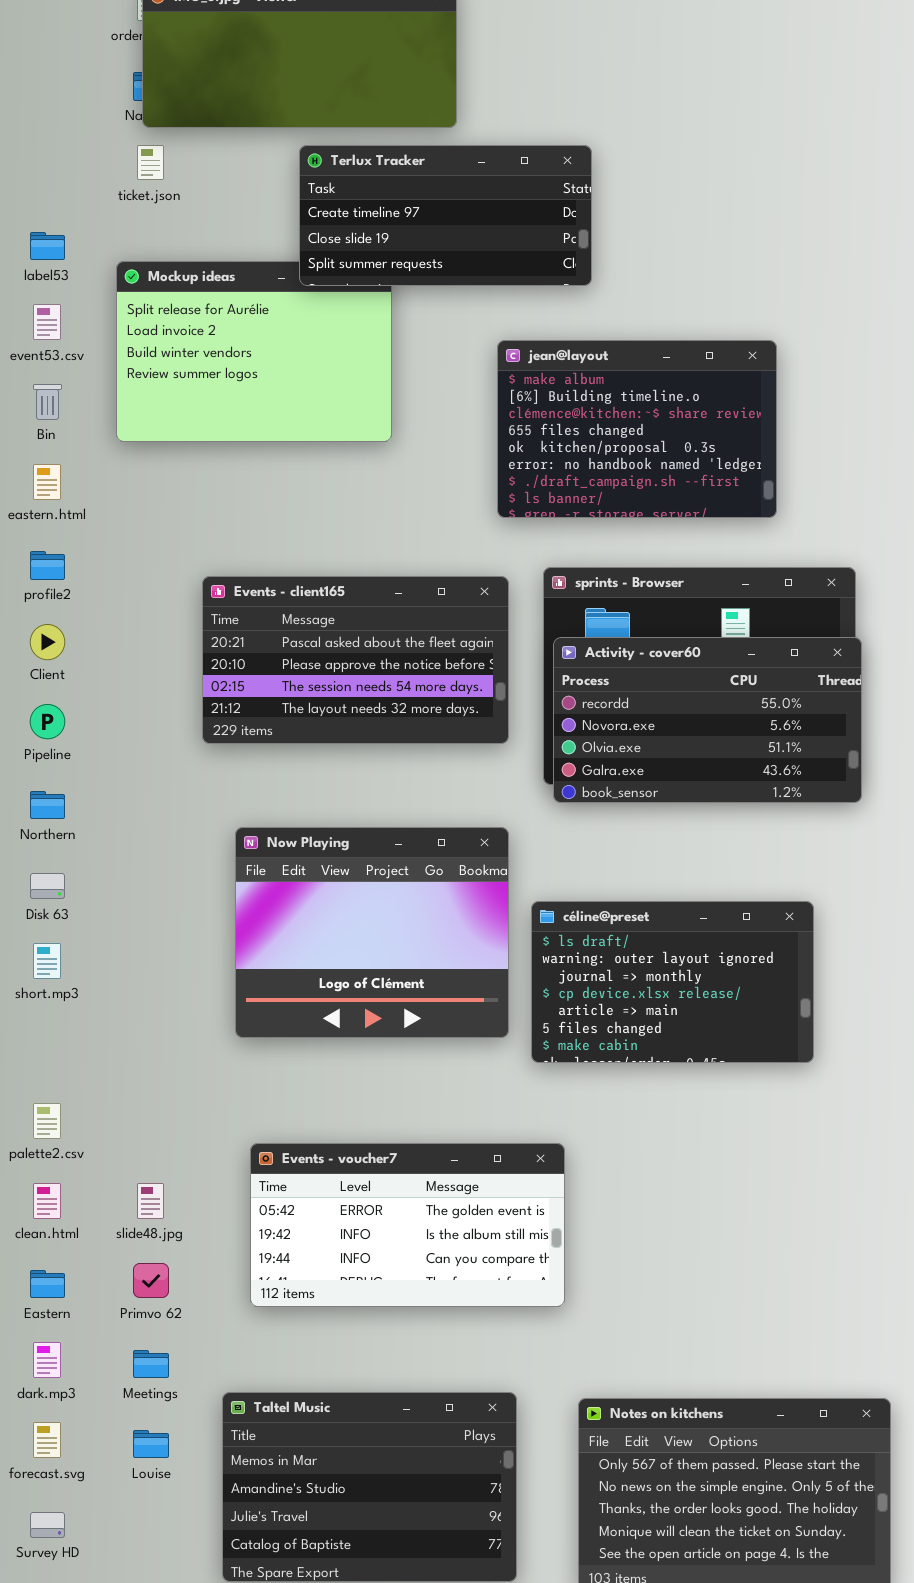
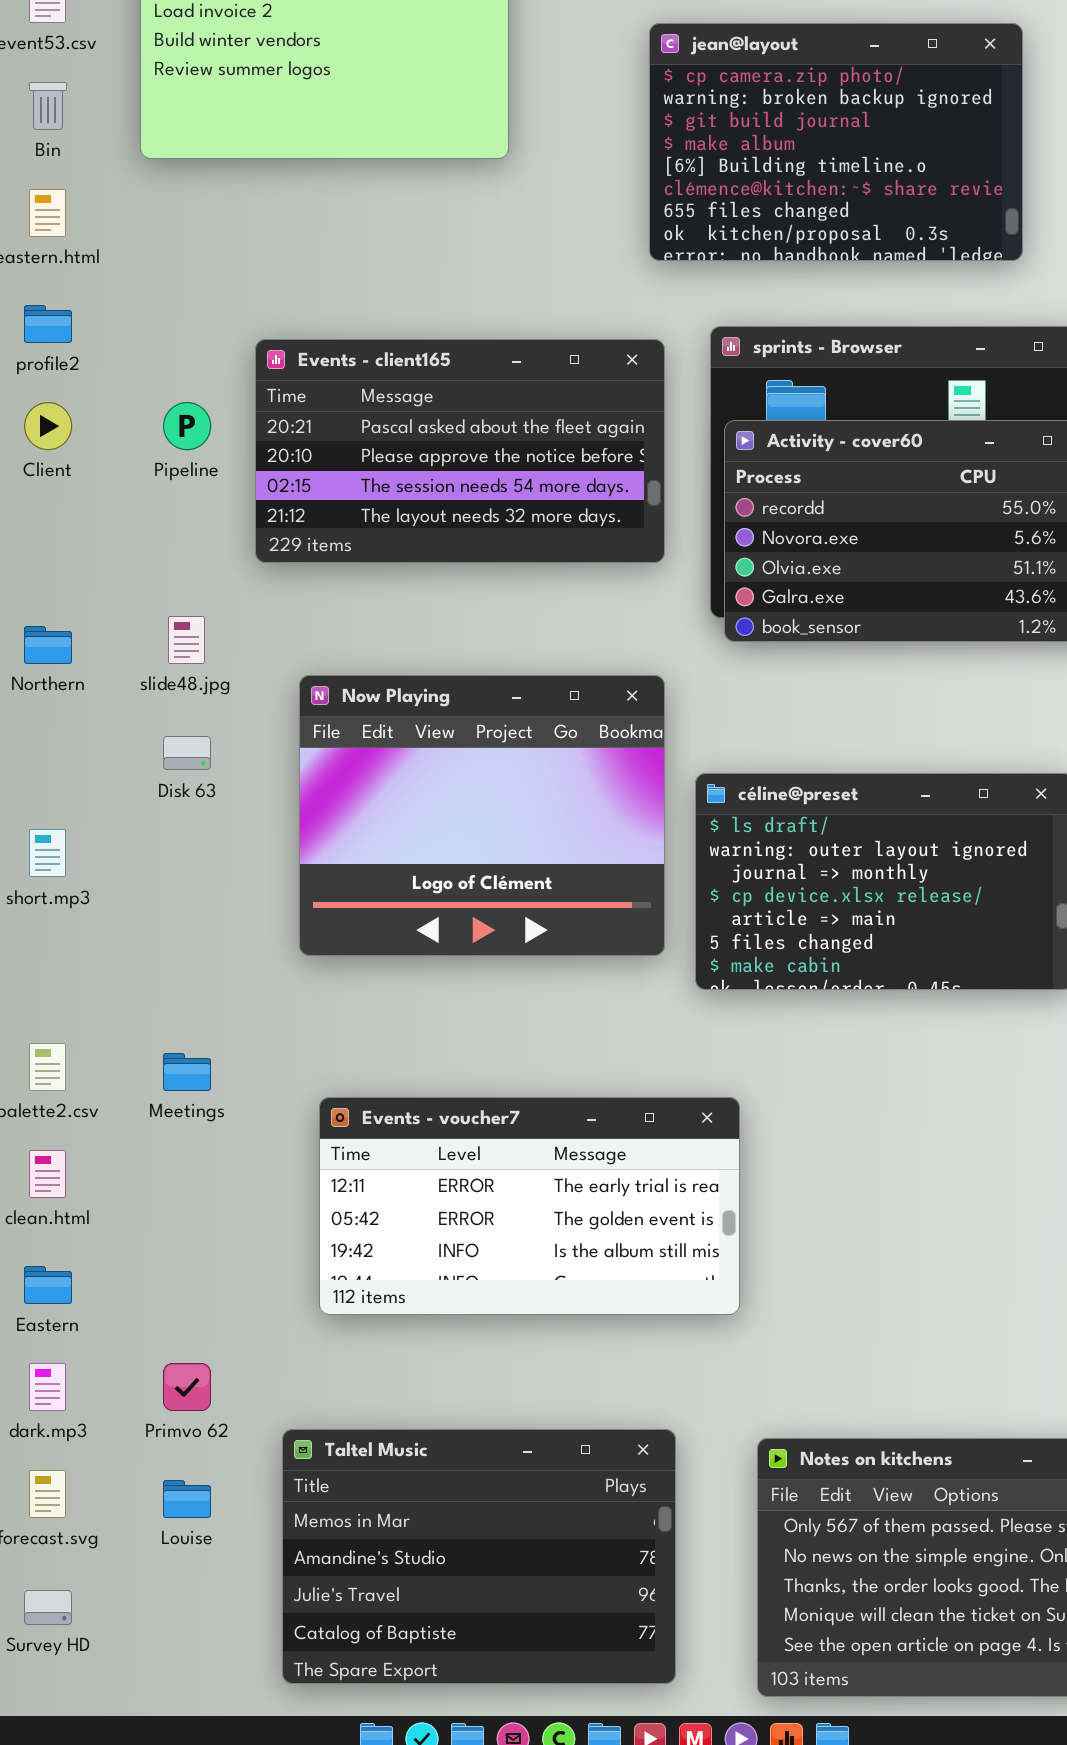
jean@layout: [497,340,777,518] -> [649,23,1023,261], scrolled up 3 rows
Pipeline: [30,704,65,739] -> [163,402,211,450], moved
Disk 63: [30,873,65,899] -> [163,736,211,770], moved
Events - voucher7: [250,1143,565,1307] -> [319,1097,740,1315], scrolled up 1 row
slide48.jpg: [137,1183,164,1219] -> [168,616,205,664], moved
Primvo 62: [133,1263,169,1298] -> [163,1363,211,1411], moved
Meetings: [133,1350,169,1378] -> [163,1053,211,1091], moved

